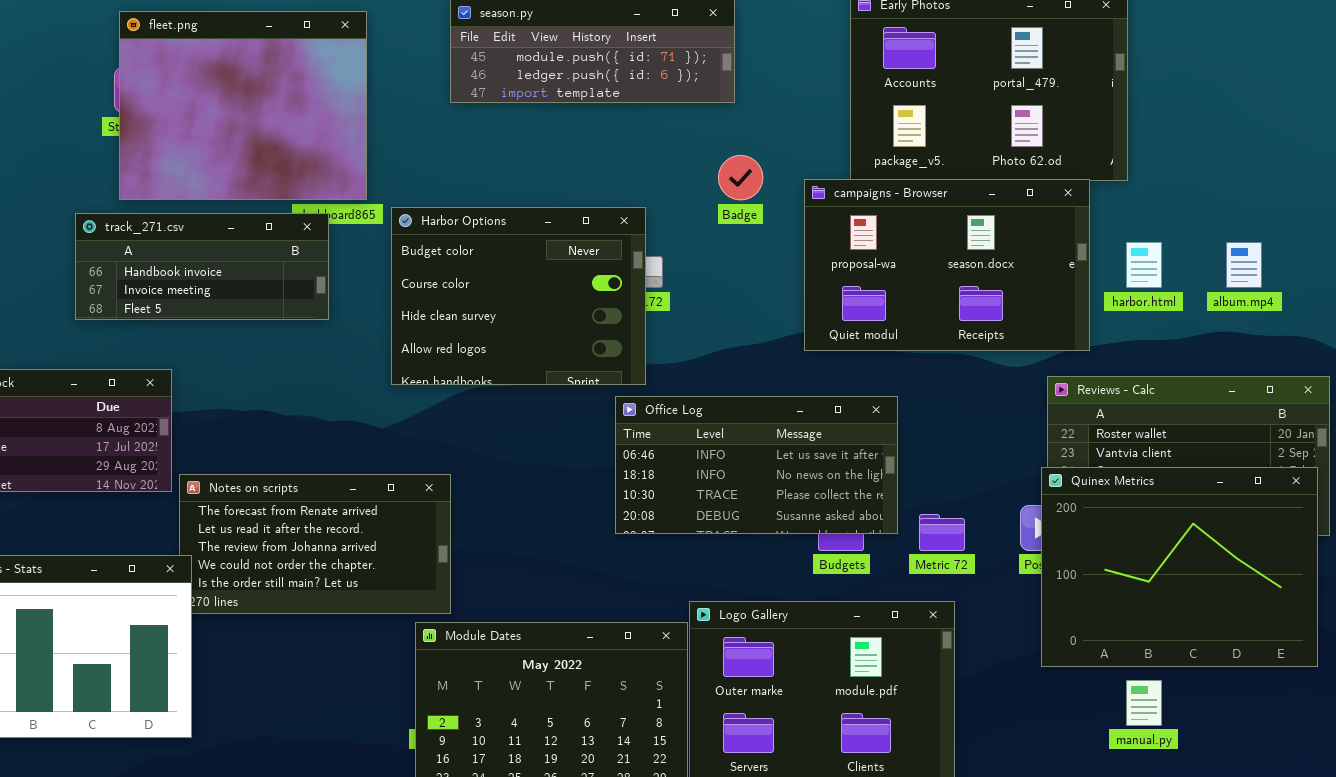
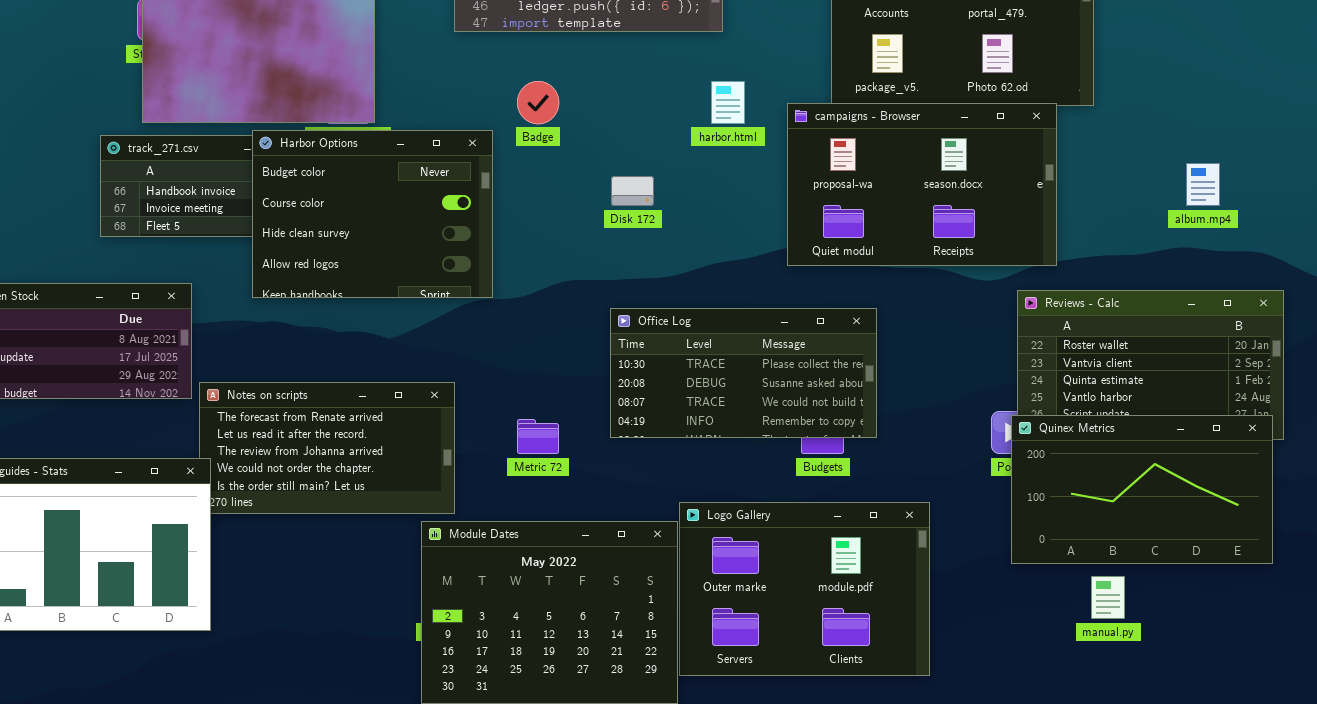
Badge: [718,155,763,200] -> [517,81,559,124], moved
Harbor Options: [391,207,646,385] -> [252,130,493,298], moved
harbor.html: [1126,242,1162,288] -> [711,81,745,124], moved
Office Log: [615,396,898,534] -> [610,308,877,438], scrolled down 2 rows
Quinex Metrics: [1041,467,1318,667] -> [1011,415,1273,564], resized
Metric 72: [919,514,965,551] -> [517,419,559,454], moved

